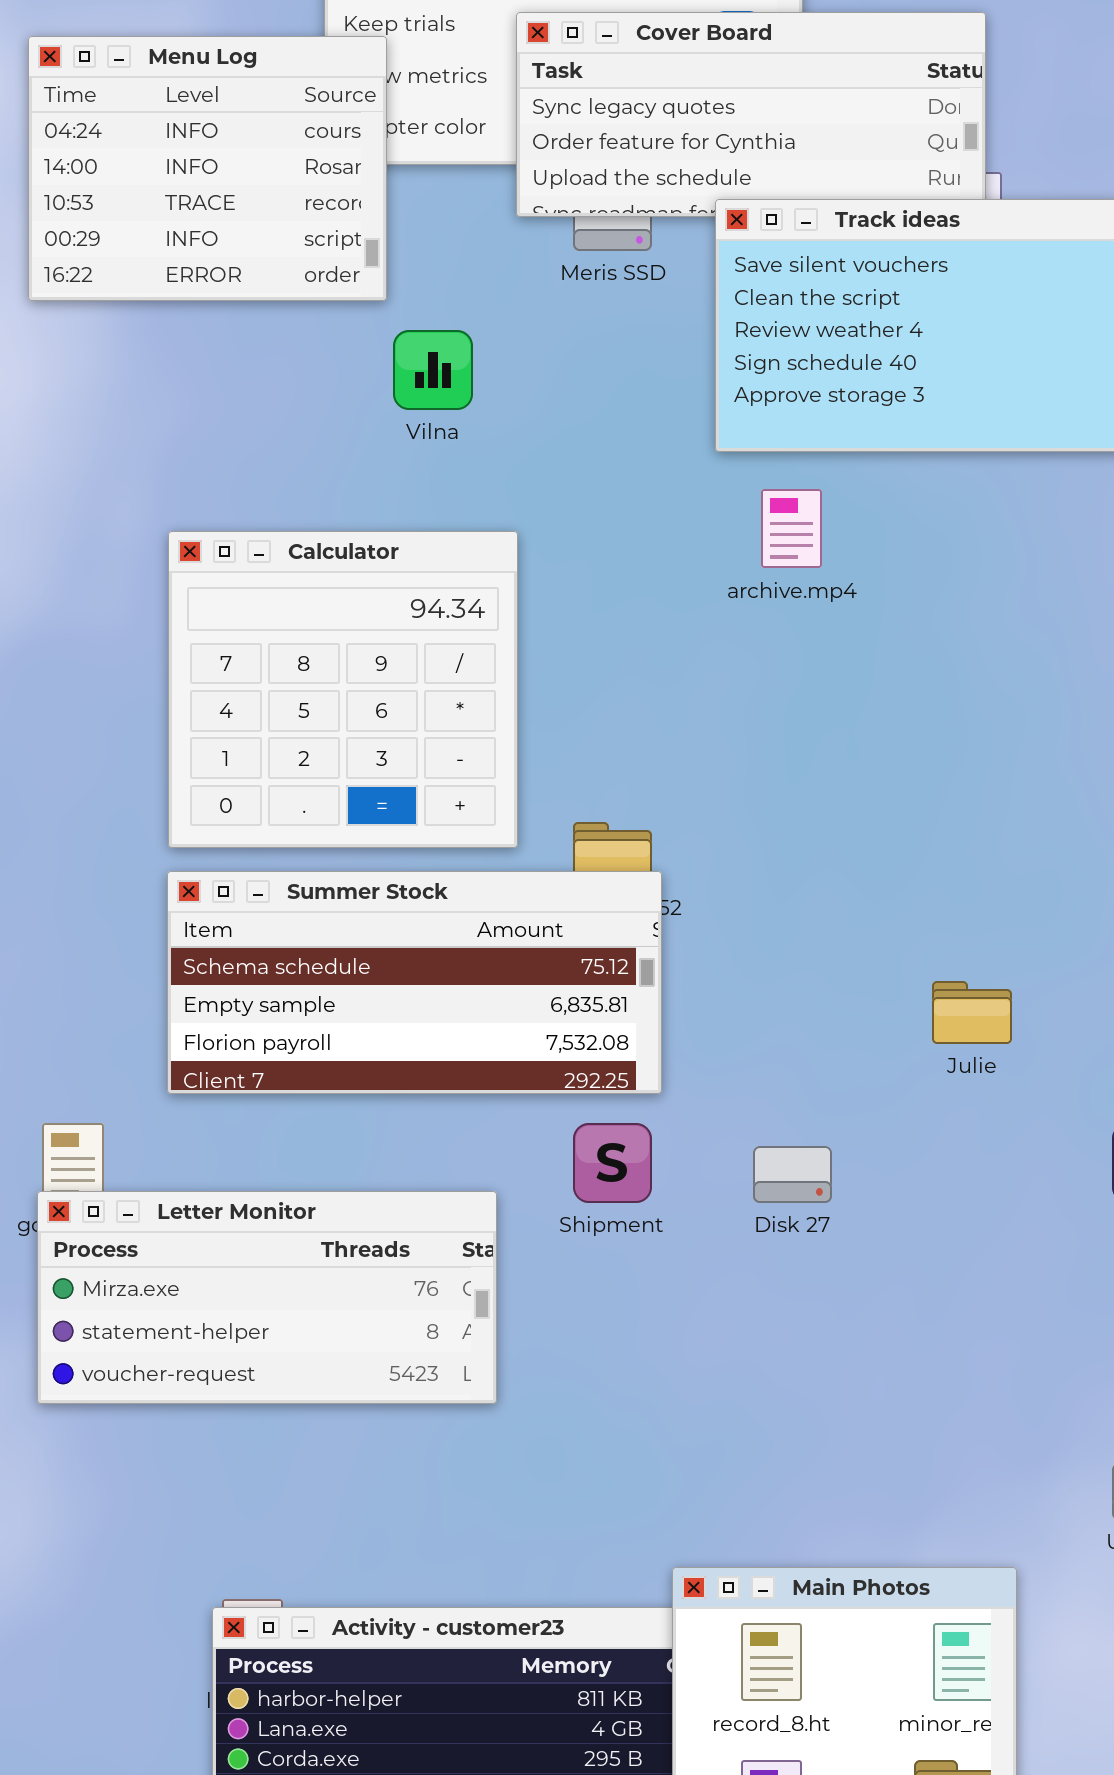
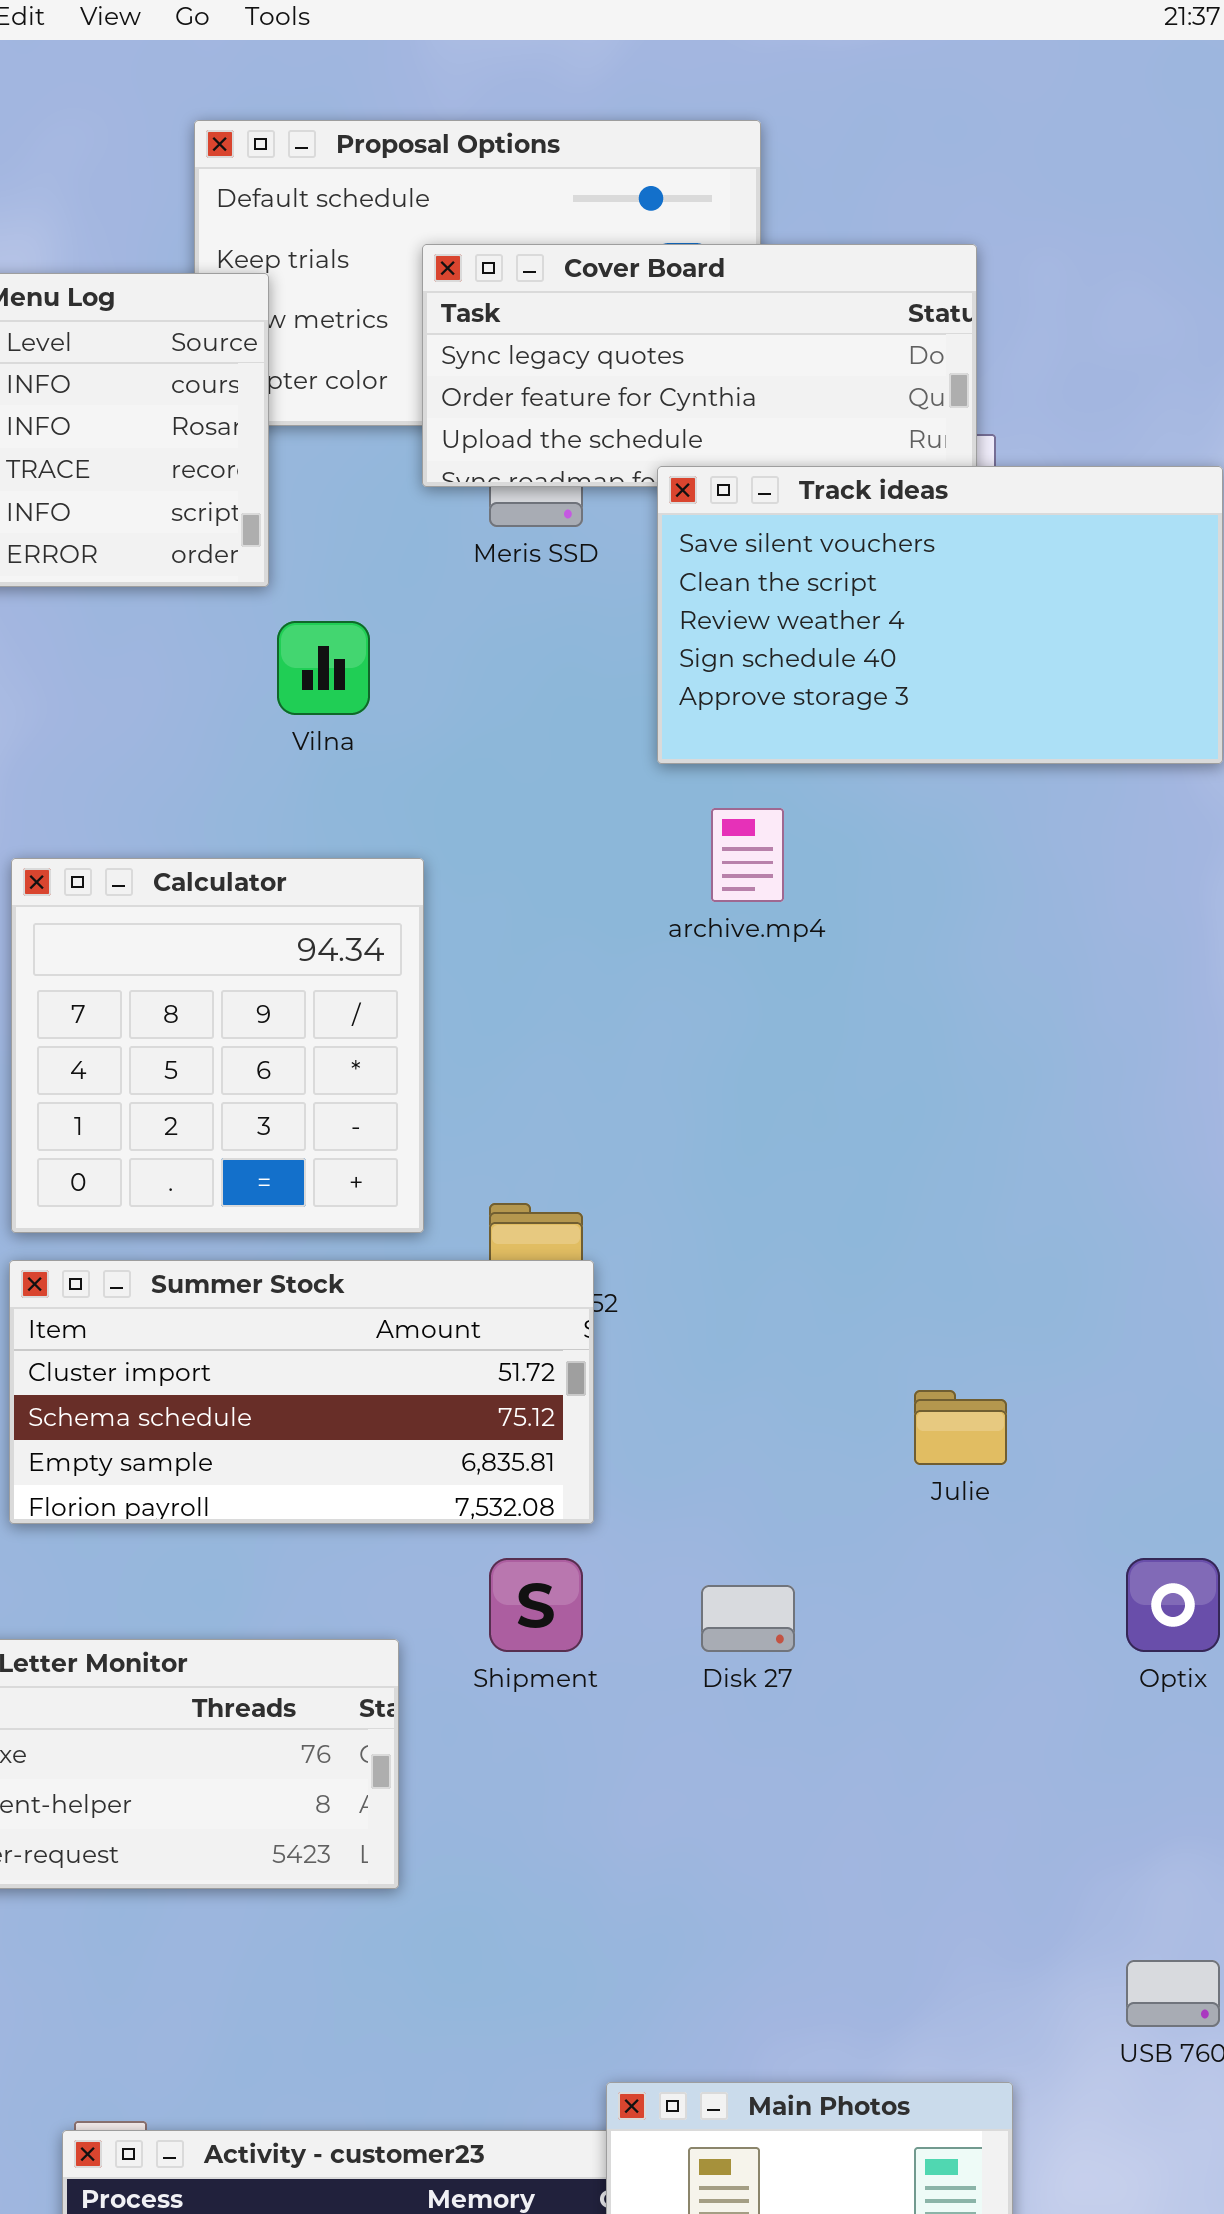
Summer Stock: [167,871,662,1094] -> [9,1260,594,1524], scrolled up 1 row

